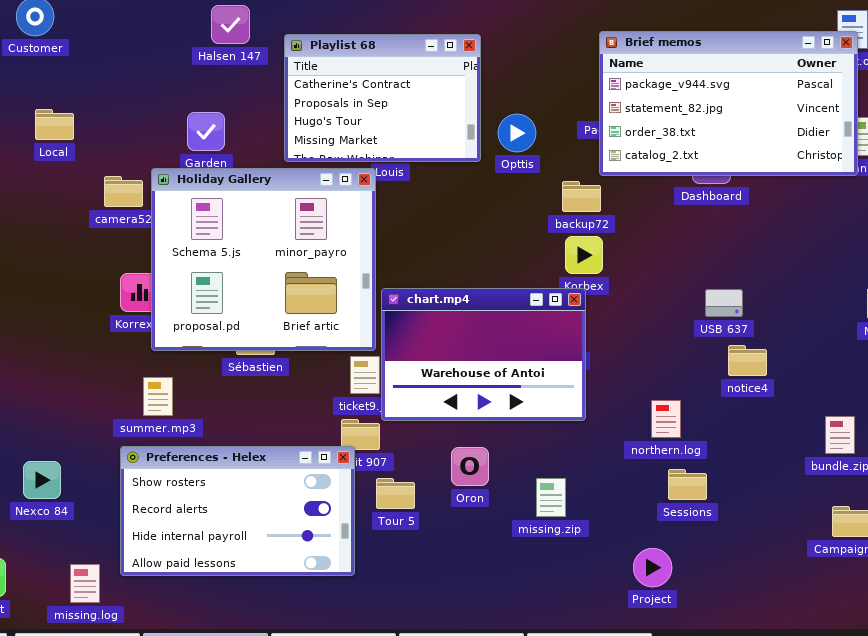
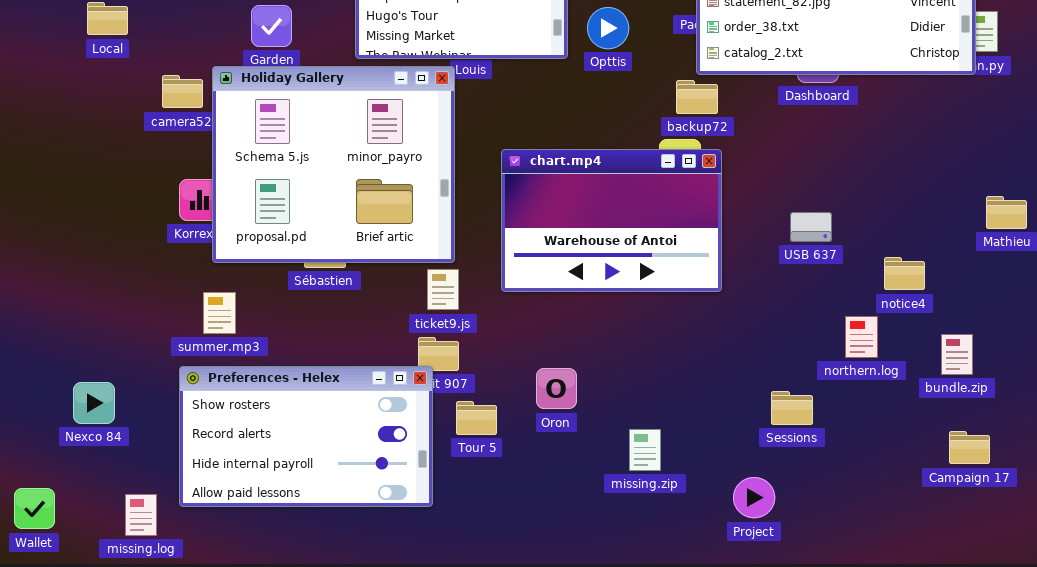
backup72: [562,181,601,212] -> [676,80,718,114], moved
chart.mp4: [381,288,586,421] -> [501,149,722,292], moved
USB 637: [705,289,743,317] -> [790,212,832,242], moved
notice4: [728,345,767,376] -> [884,257,925,290], moved
northern.log: [651,400,681,438] -> [845,316,878,358], moved
missing.zip: [536,478,566,517] -> [629,429,661,471], moved

